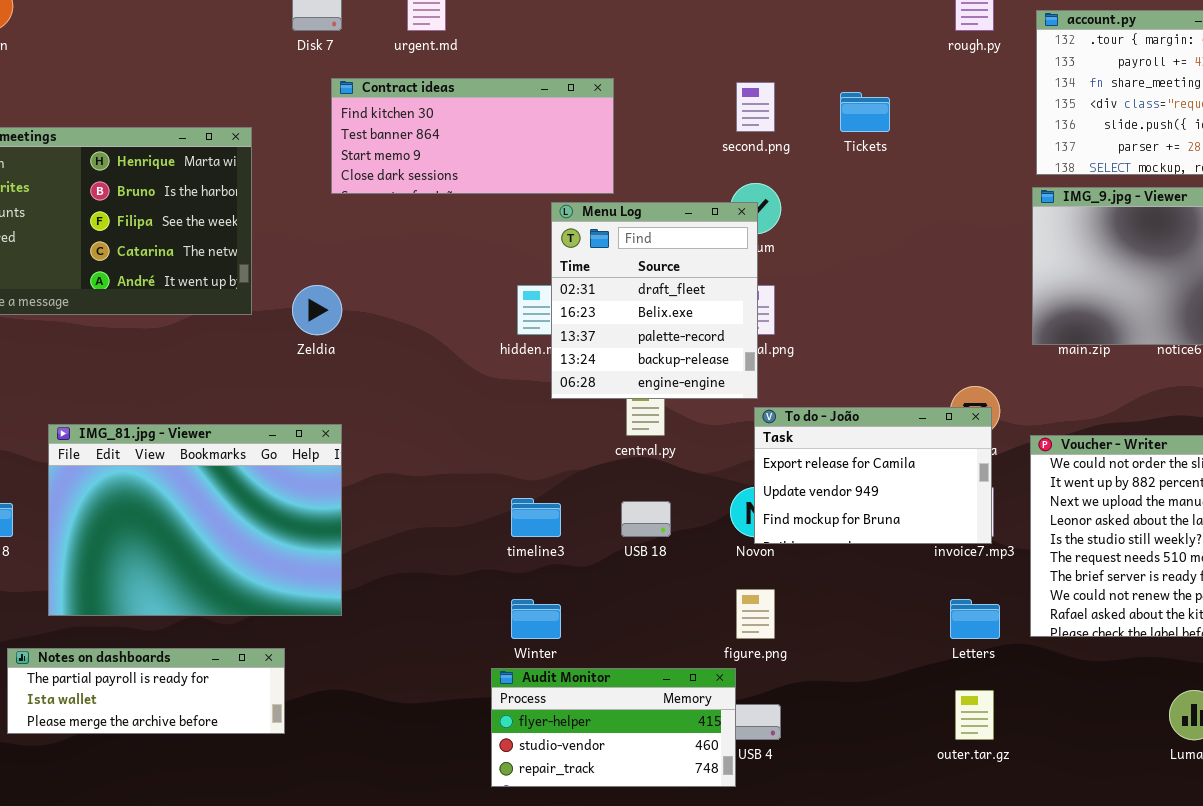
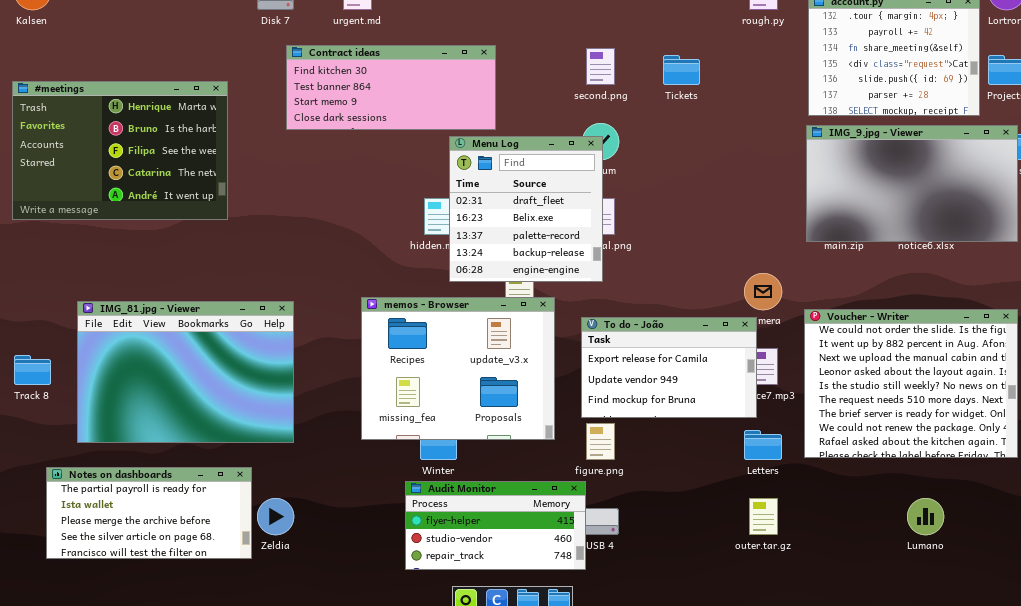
Zeldia: [292,285,342,335] -> [257,498,294,535], moved
To do - João: [754,407,992,544] -> [581,317,757,418], moved
memos - Browser: none -> [361,297,555,440], opened
Notes on dashboards: [7,648,285,734] -> [46,467,252,559], resized

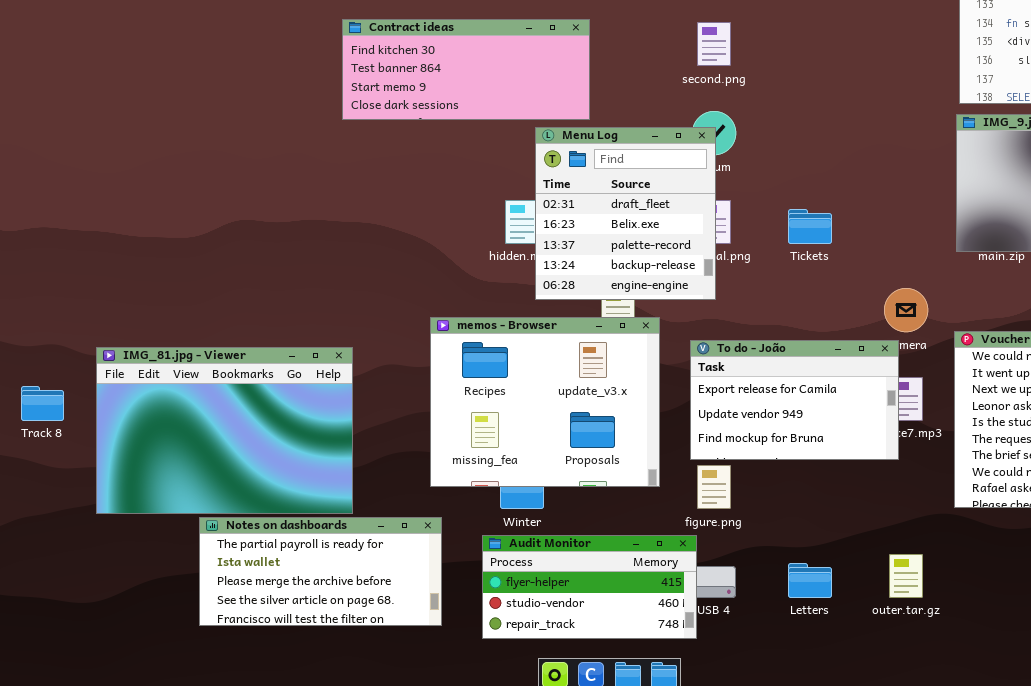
Tickets: [663,55,700,85] -> [788,209,832,244], moved
#meetings: [12,81,228,220] -> none, closed
IMG_81.jpg - Viewer: [77,301,294,443] -> [96,347,353,514], moved
Letters: [744,430,782,460] -> [788,563,832,598], moved
Notes on dashboards: [46,467,252,559] -> [199,517,442,626], moved

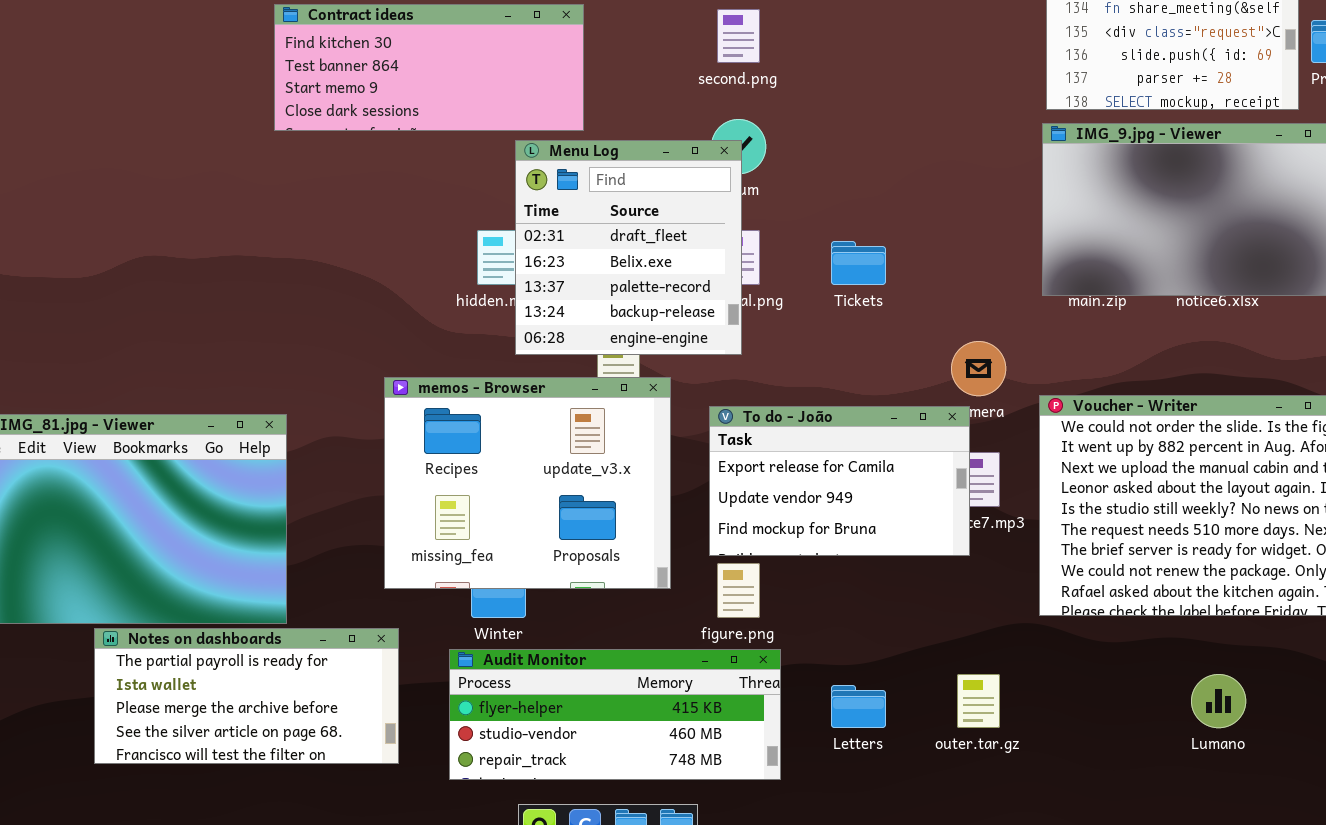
Audit Monitor: [482,535,697,639] -> [449,649,781,780], resized

